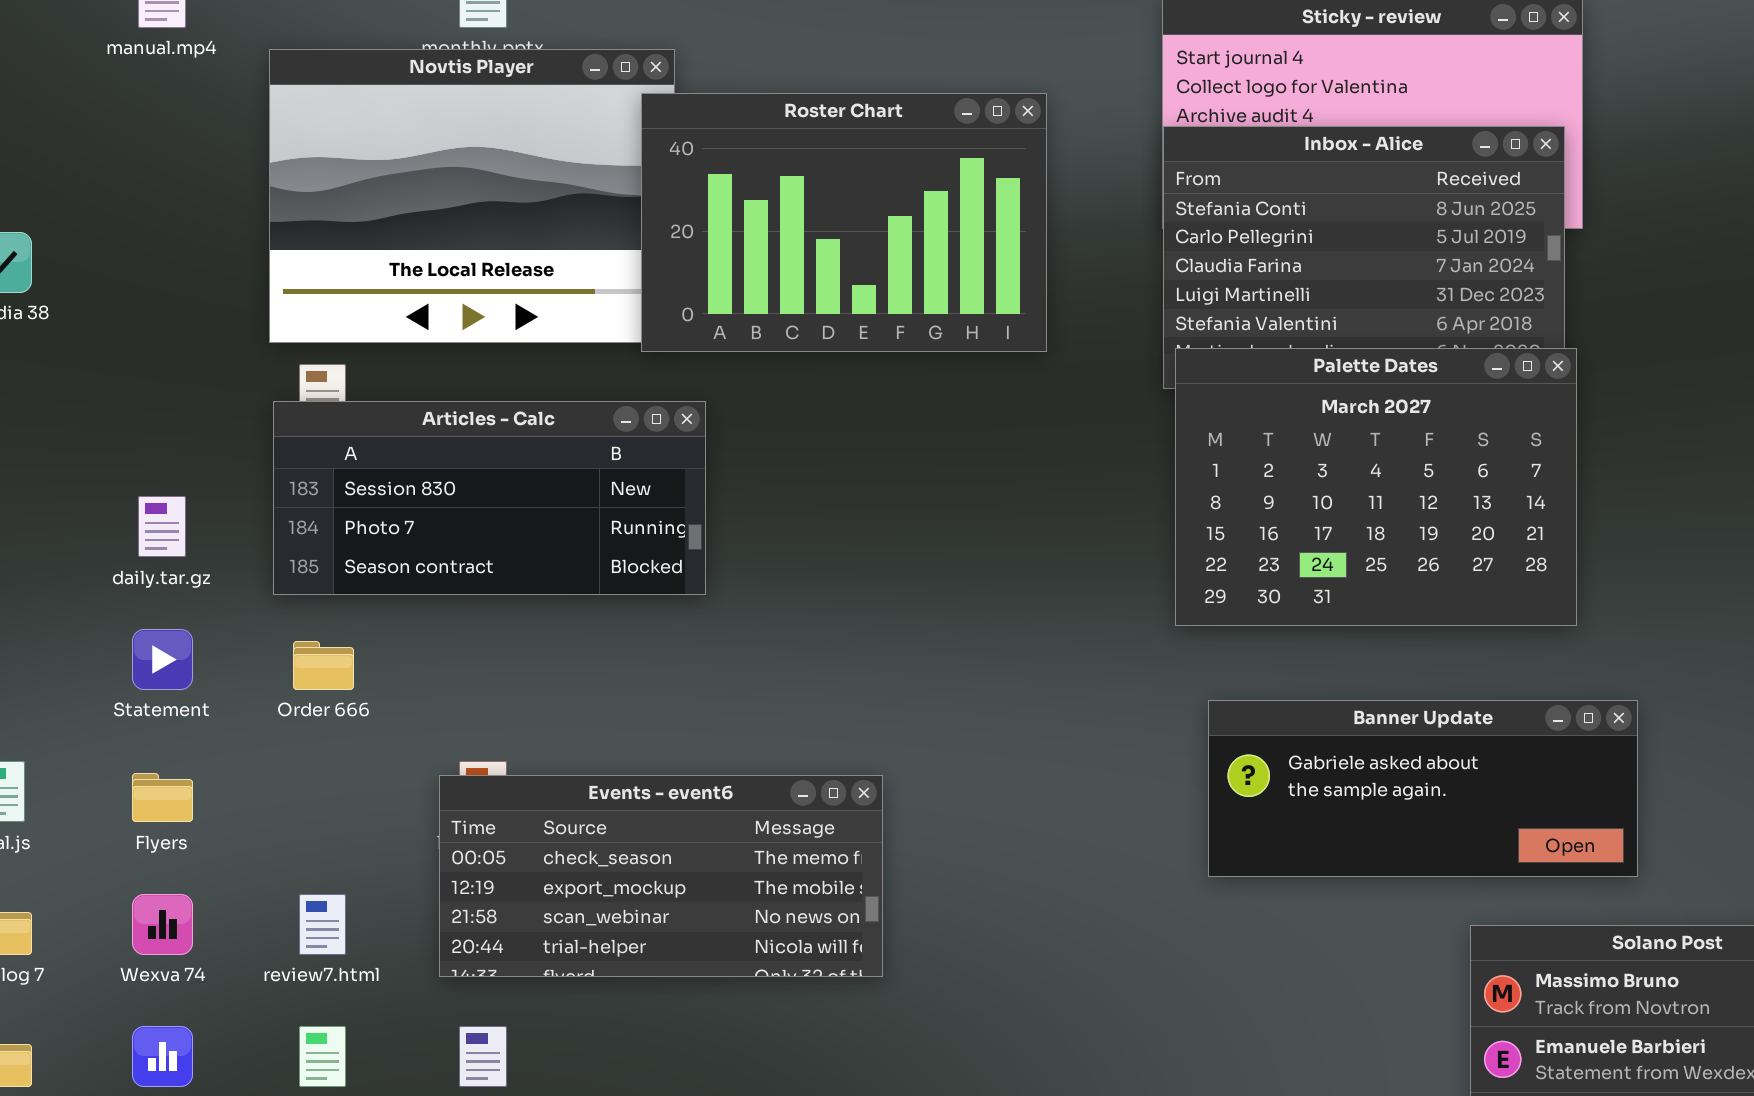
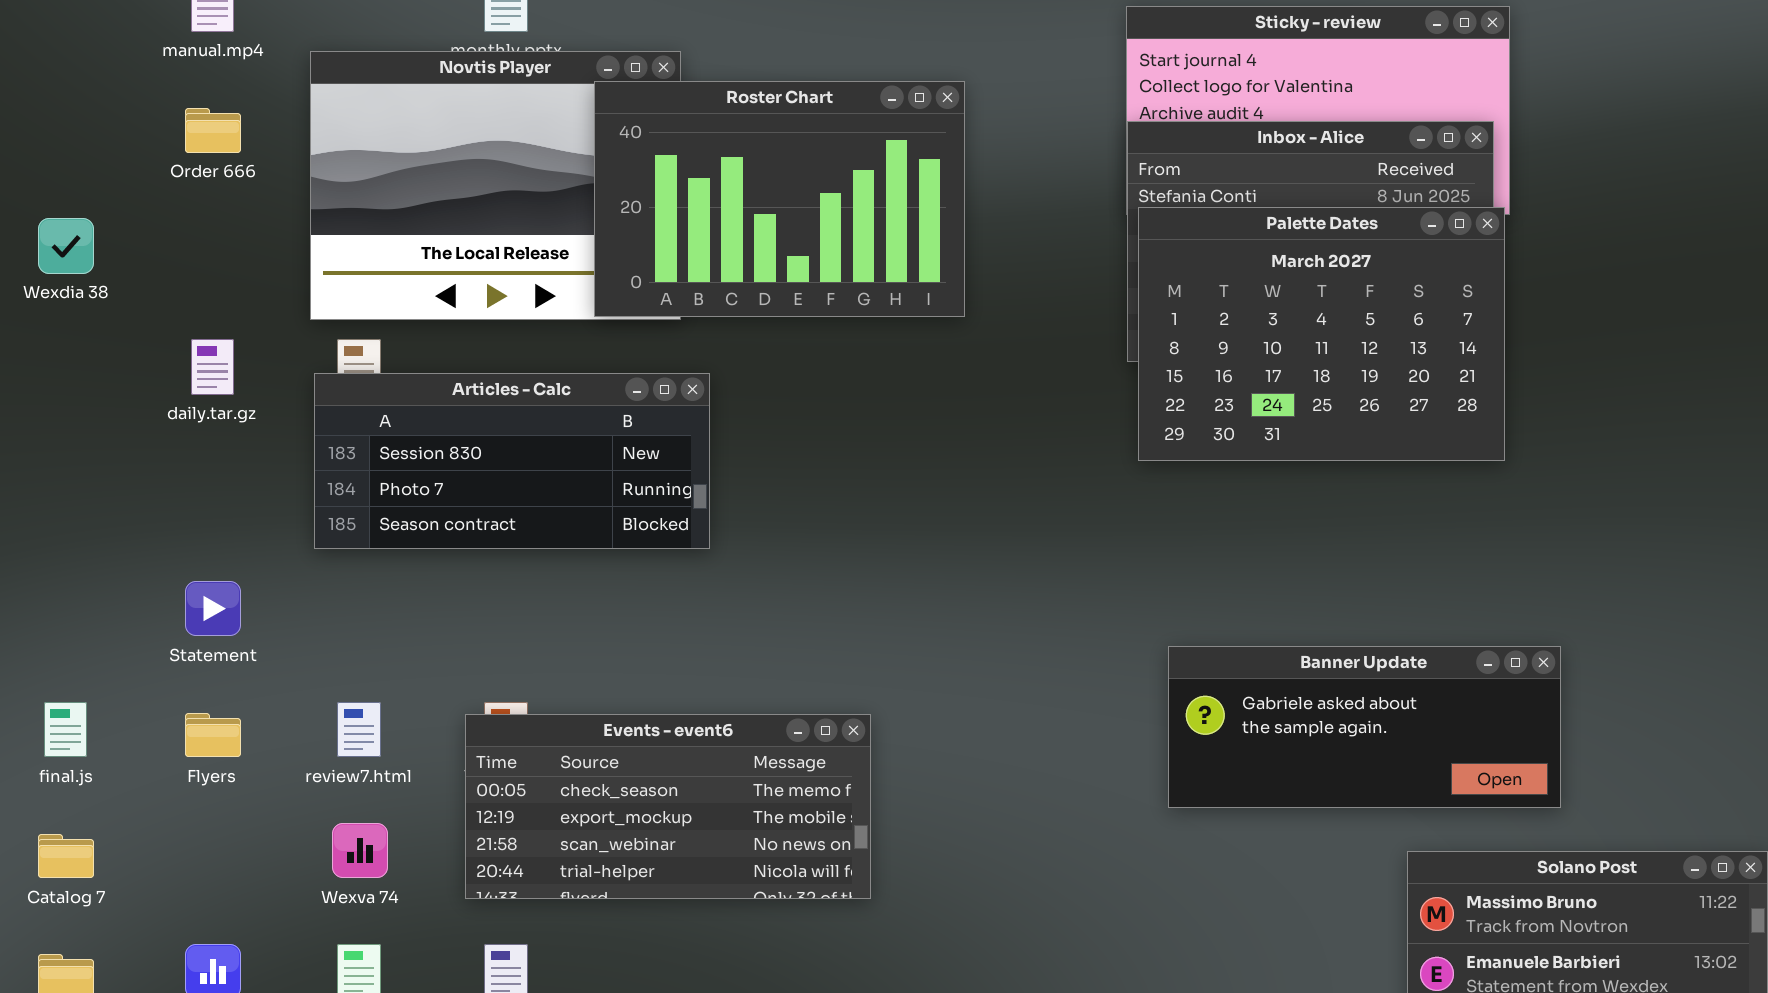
Roster Chart: [641,93,1047,352] -> [594,81,965,317], moved
Palette Dates: [1175,348,1577,626] -> [1138,207,1505,461], moved
daily.tar.gz: [138,496,186,557] -> [191,339,234,395], moved
Order 666: [293,641,354,690] -> [185,108,241,153], moved
Wexva 74: [132,894,193,955] -> [332,823,388,878], moved
review7.html: [299,894,346,955] -> [337,702,381,757], moved

